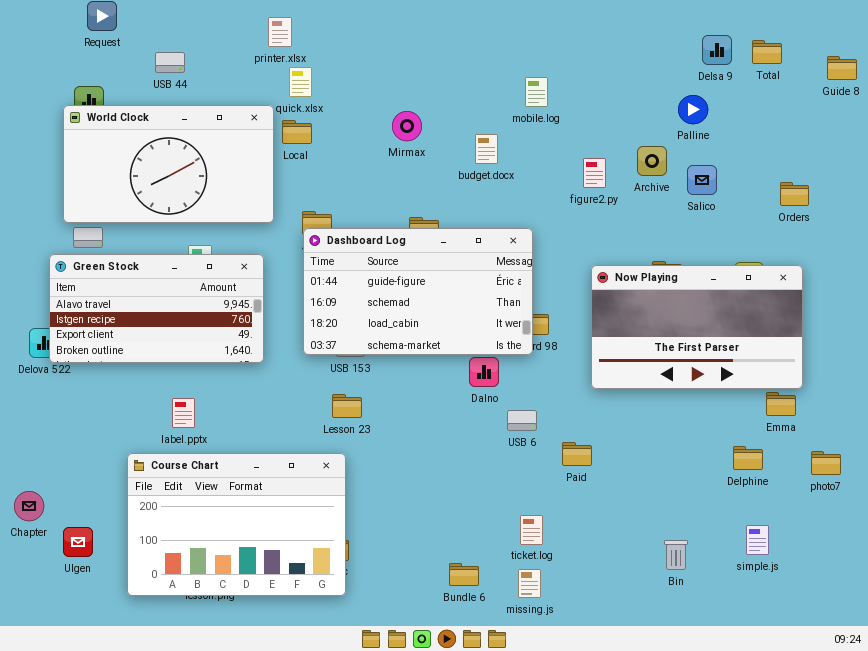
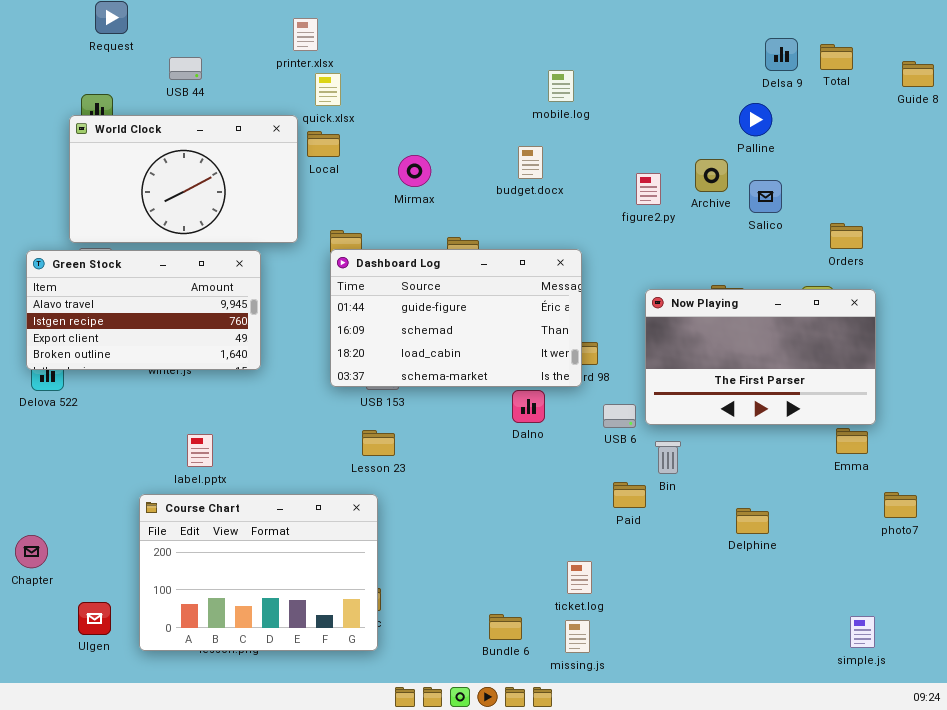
mobile.log: [525,77,548,107] -> [548,70,574,102], moved
Mirmax: [392,111,422,141] -> [398,155,431,187], moved
Orders: [780,182,809,206] -> [830,223,863,249], moved
Green Stock: [49,254,264,363] -> [26,250,261,370], moved
USB 6: [507,410,537,431] -> [603,404,636,428], moved
Delphine: [733,446,763,470] -> [736,508,769,534], moved
simple.js: [746,525,769,555] -> [850,616,875,648], moved
Ulgen: [63,527,93,557] -> [78,602,111,635], moved
Bin: [664,540,688,570] -> [655,441,681,474], moved

